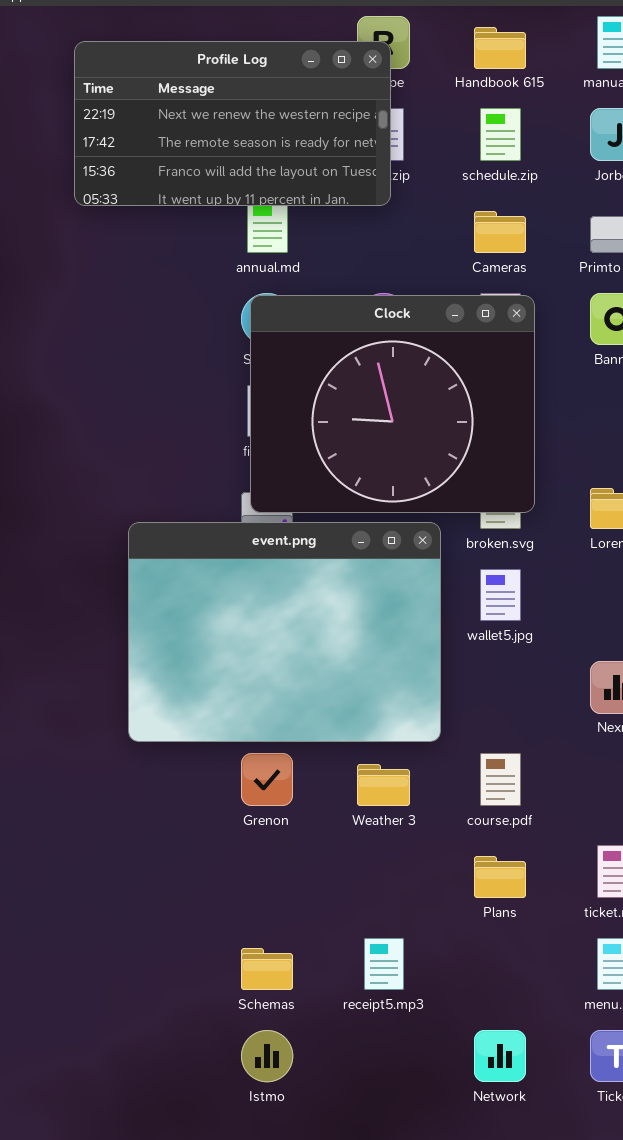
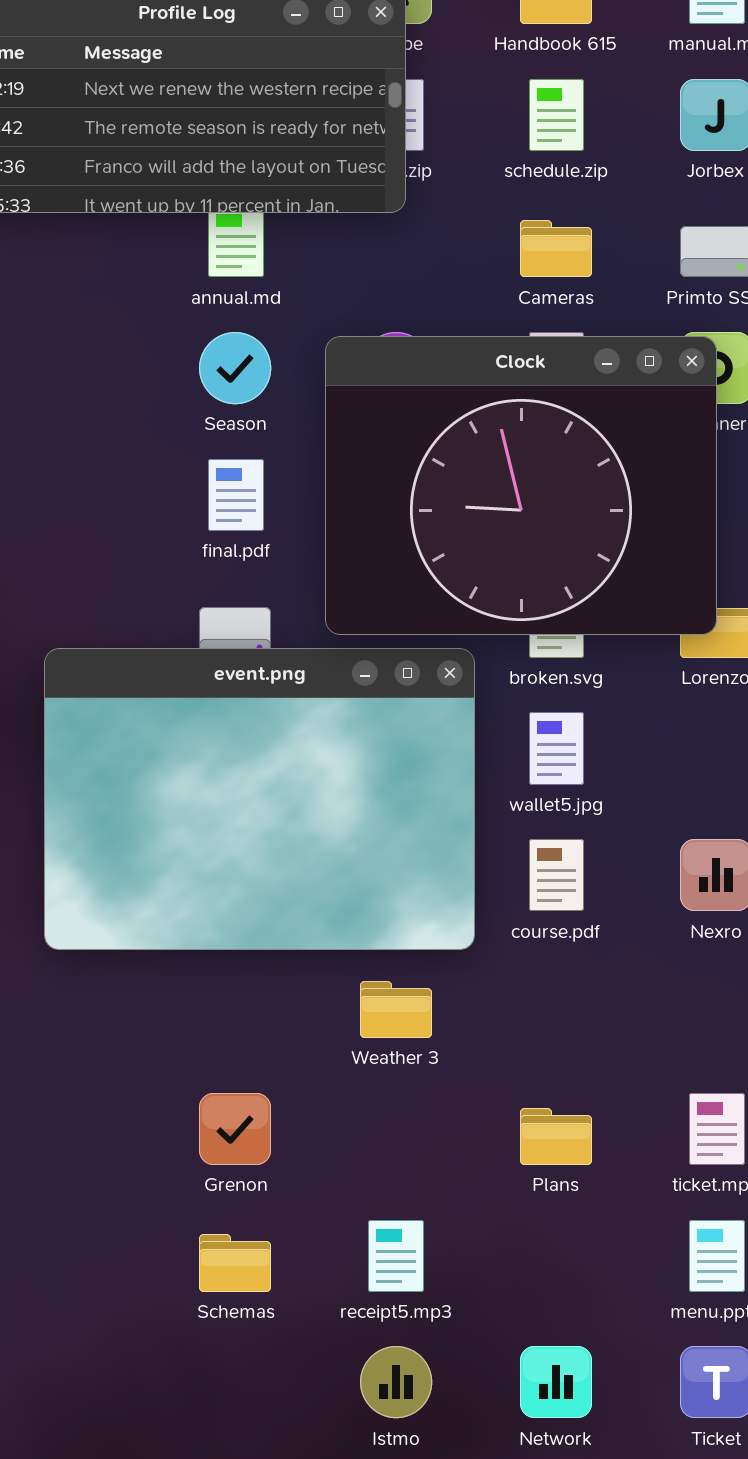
Clock: [250,295,535,513] -> [325,336,717,635], moved
Grenon: [241,753,293,806] -> [199,1093,271,1165], moved
course.pdf: [480,753,521,806] -> [529,839,584,911], moved
Istmo: [241,1030,293,1082] -> [360,1346,432,1418], moved

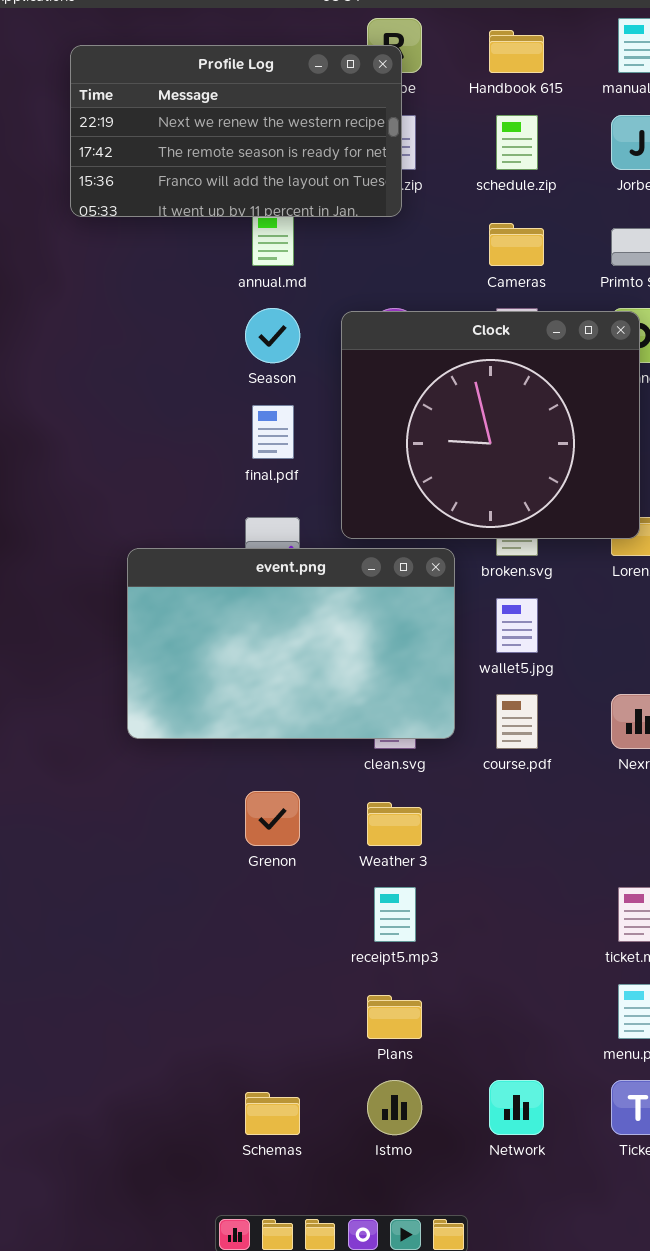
event.png: [44,648,475,950] -> [127,548,455,739], resized
Grenon: [199,1093,271,1165] -> [245,791,300,846], moved
Plans: [520,1108,592,1165] -> [367,995,422,1039], moved
receipt5.mp3: [368,1220,424,1292] -> [374,887,416,942], moved
Schemas: [199,1234,271,1292] -> [245,1092,300,1135], moved

